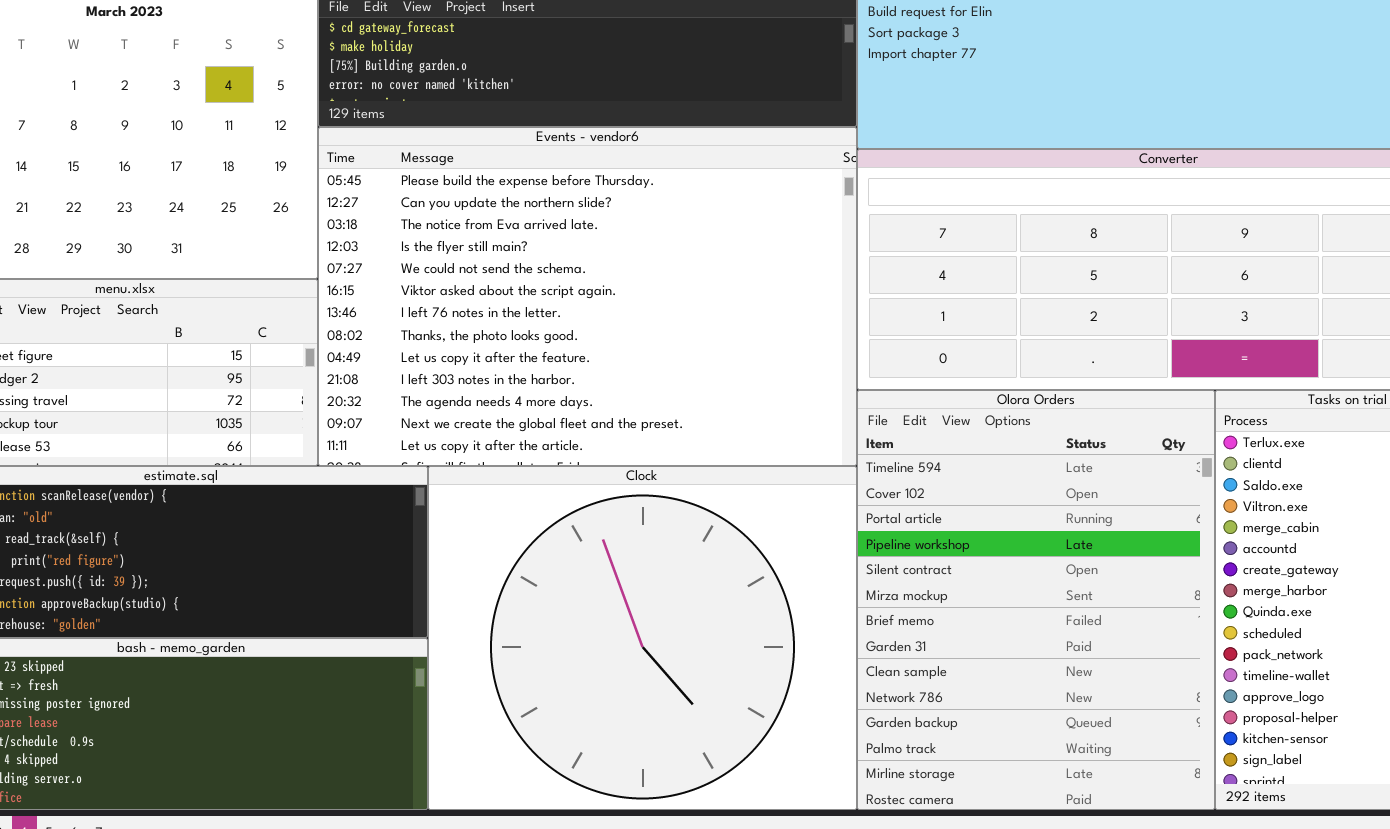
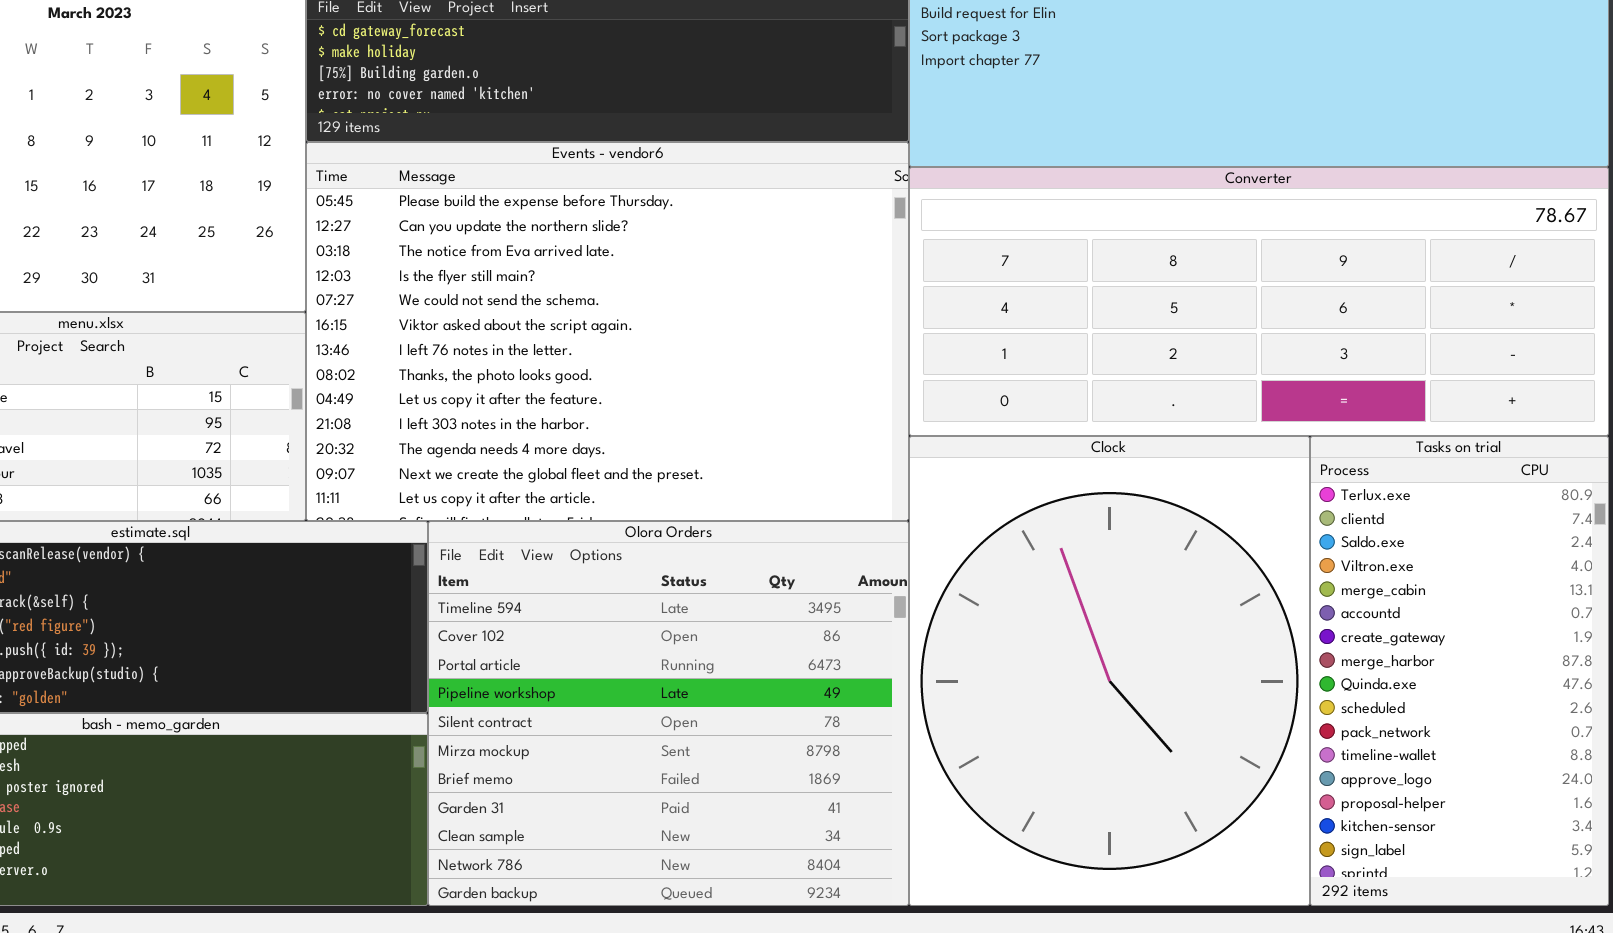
Olora Orders: [857,390,1215,810] -> [428,521,909,906], moved, resized
Clock: [428,466,857,810] -> [909,436,1310,906], moved, resized

